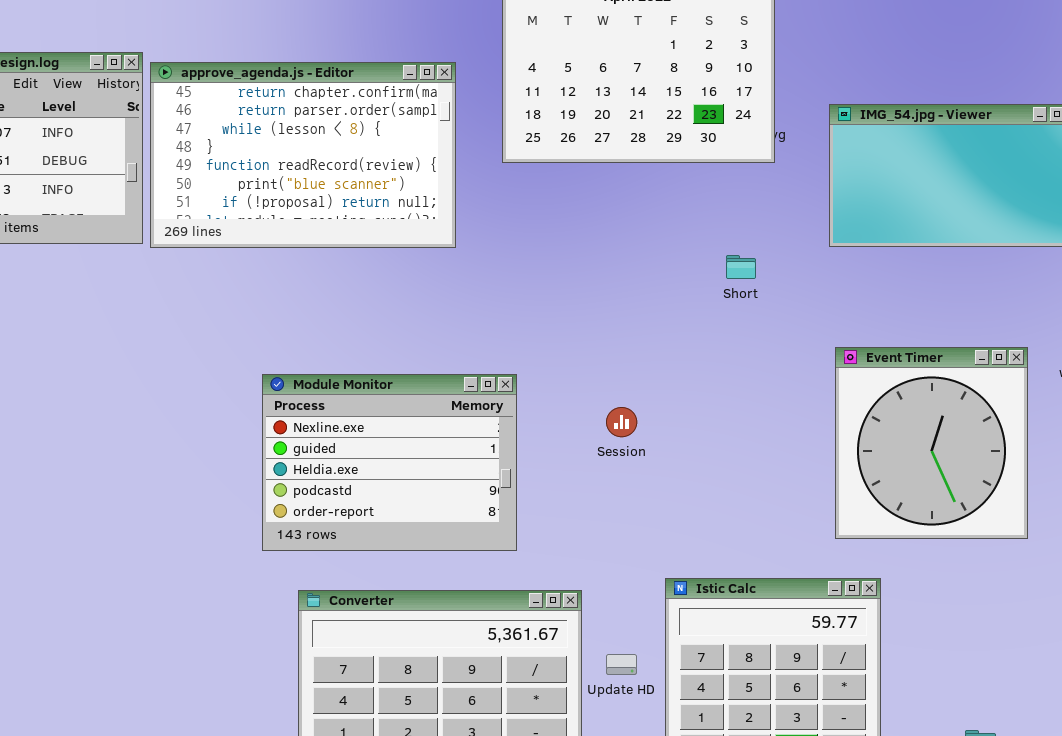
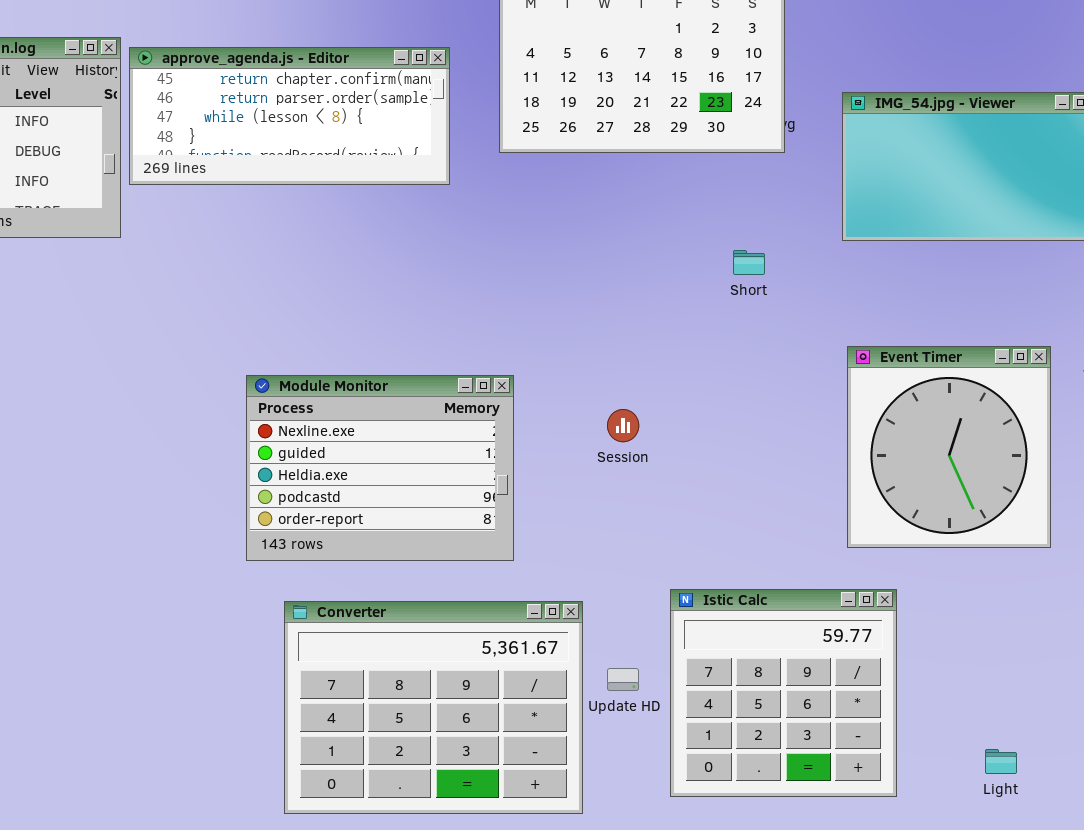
approve_agenda.js - Editor: [150,62,456,248] -> [129,47,450,185], resized

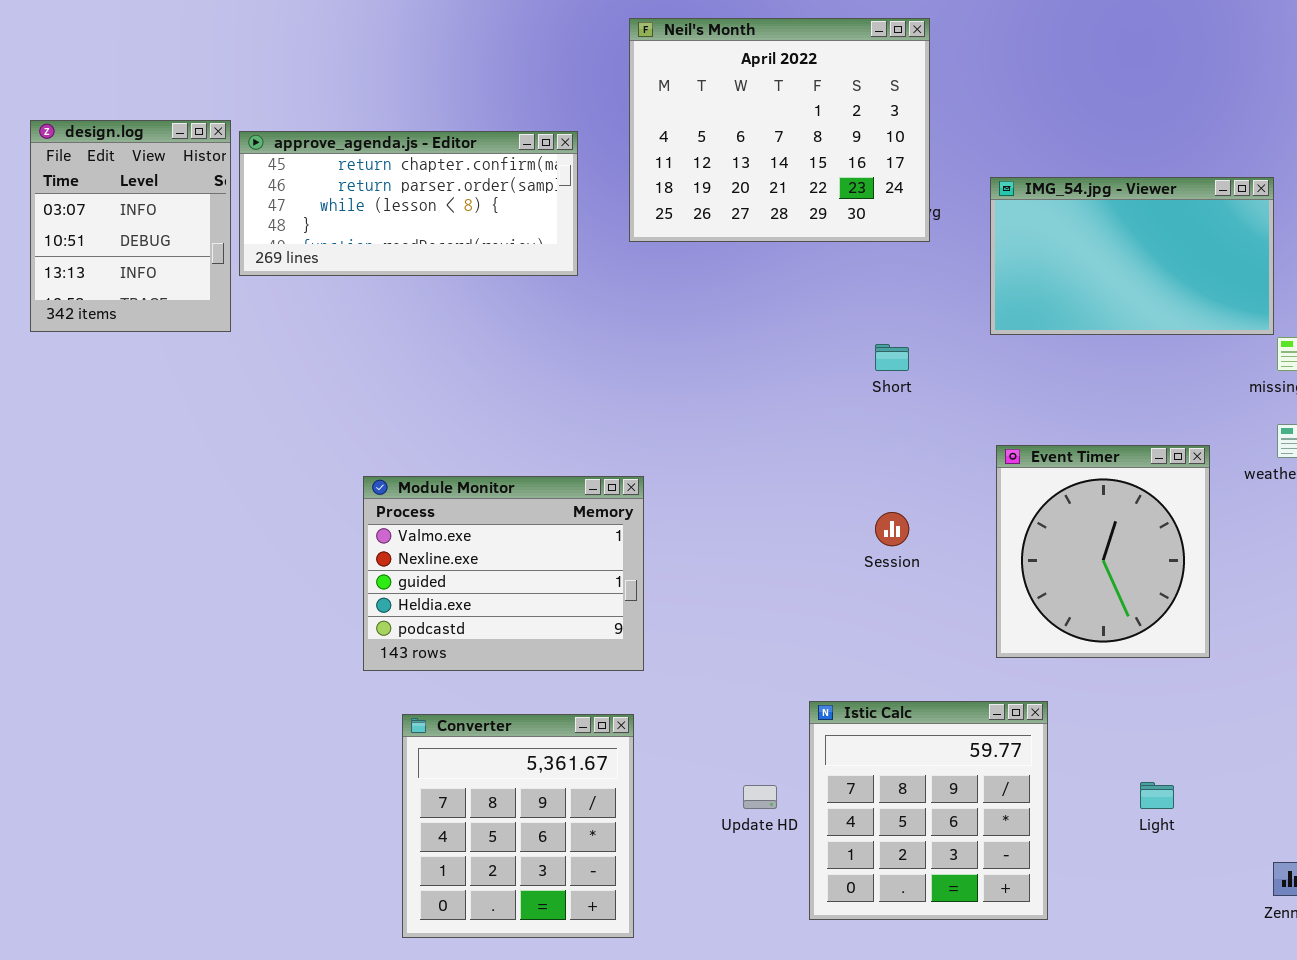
Module Monitor: [246,375,514,561] -> [363,476,644,671], scrolled up 1 row
Session: [607,409,639,442] -> [875,512,909,546], moved
Converter: [284,601,583,814] -> [402,714,634,938], resized
Light: [985,749,1017,774] -> [1140,782,1174,809], moved

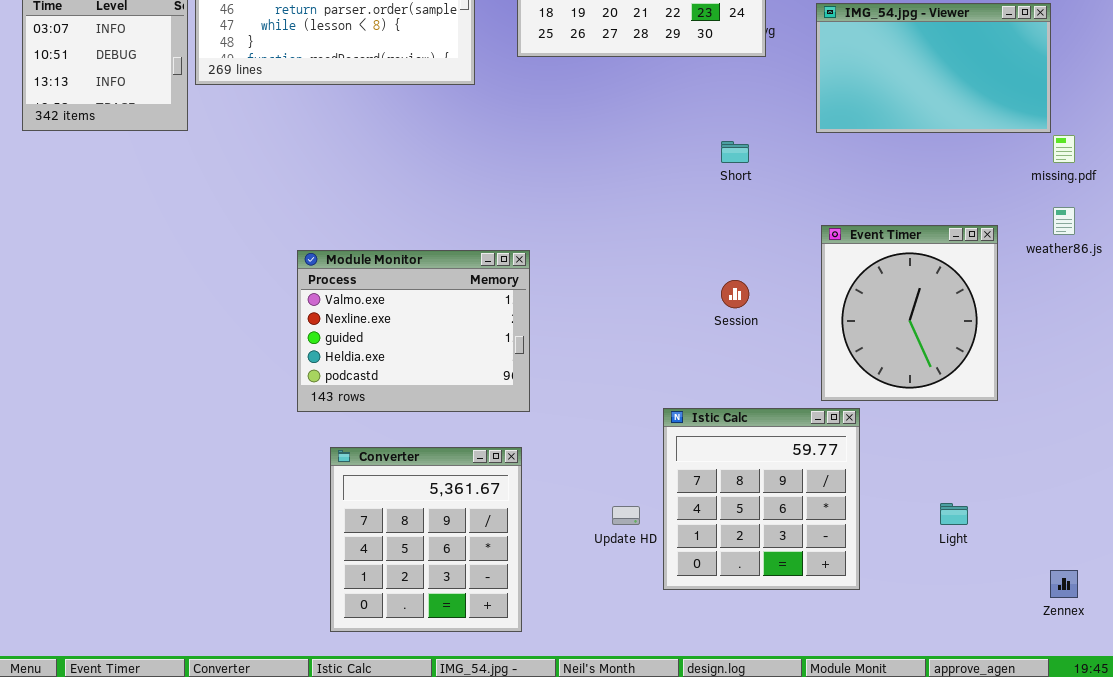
Istic Calc: [809,701,1048,920] -> [663,408,860,590], moved

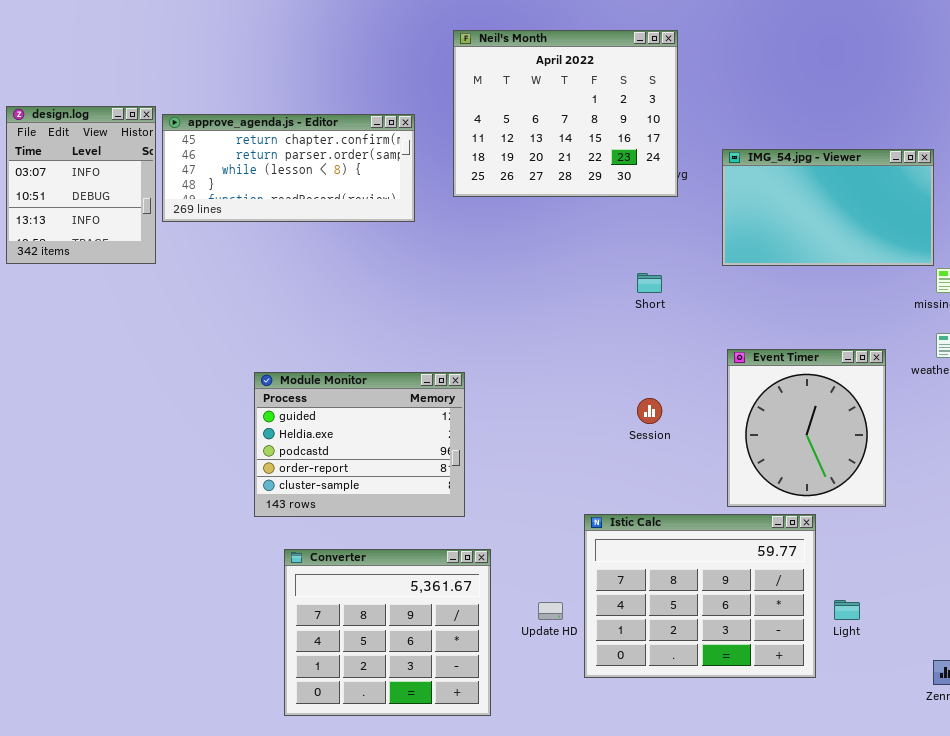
Module Monitor: [297,250,530,412] -> [254,372,465,517], scrolled down 2 rows
Istic Calc: [663,408,860,590] -> [584,514,816,678], resized
Converter: [330,447,522,632] -> [284,549,491,716], resized

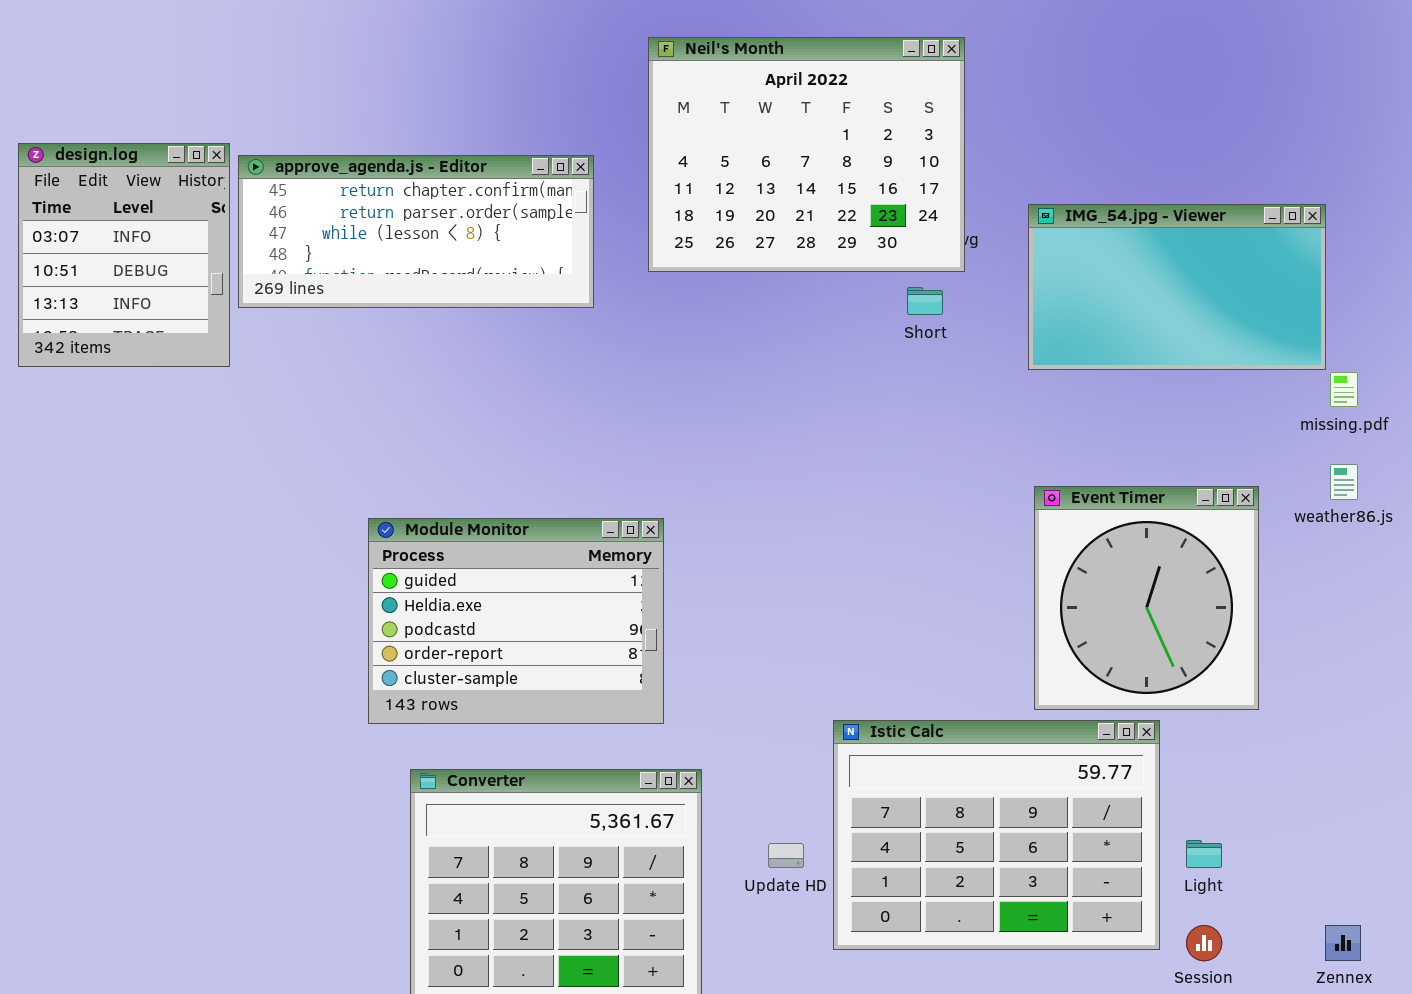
Short: [637,273,662,293] -> [907,287,943,315], moved
Session: [637,398,662,424] -> [1186,925,1222,961], moved

